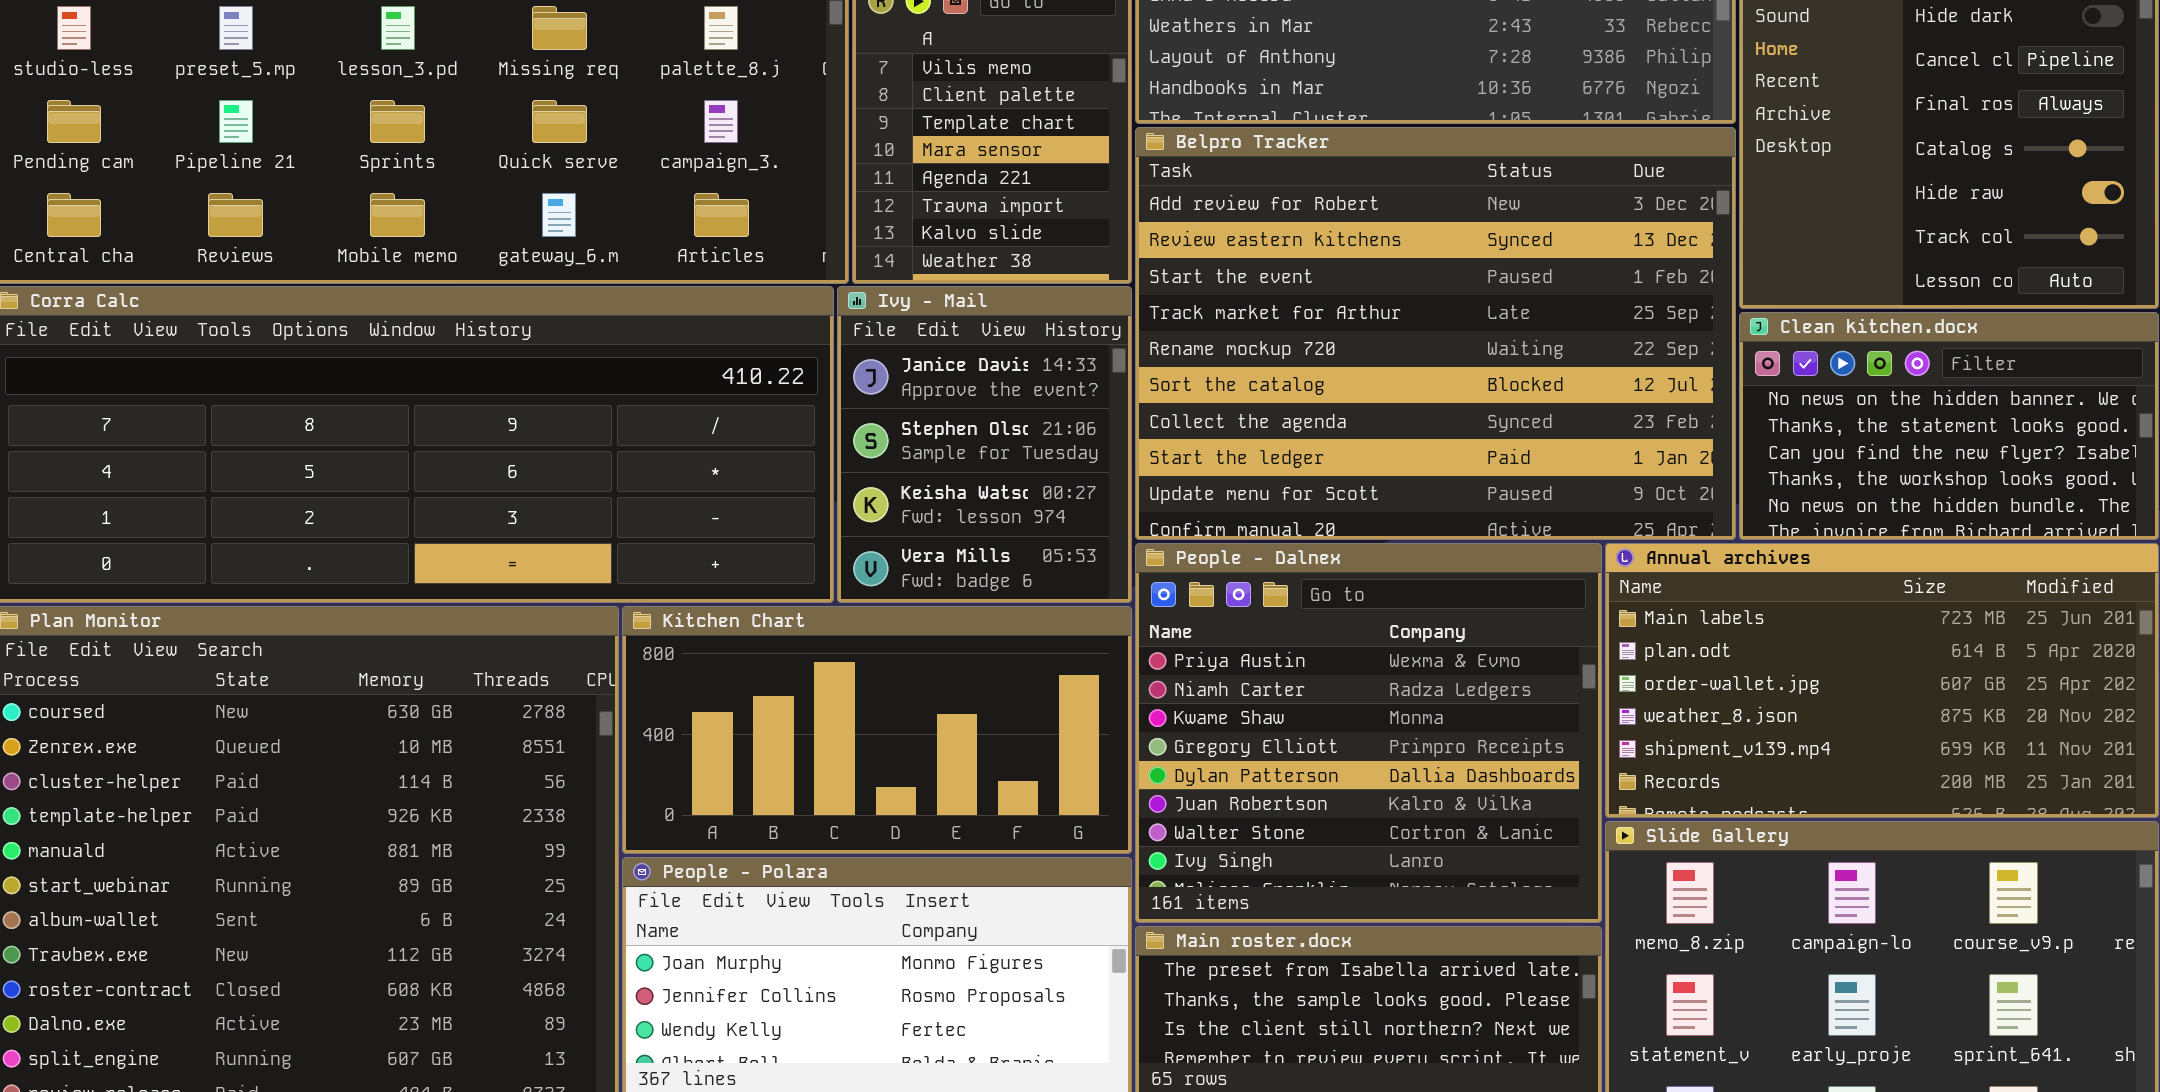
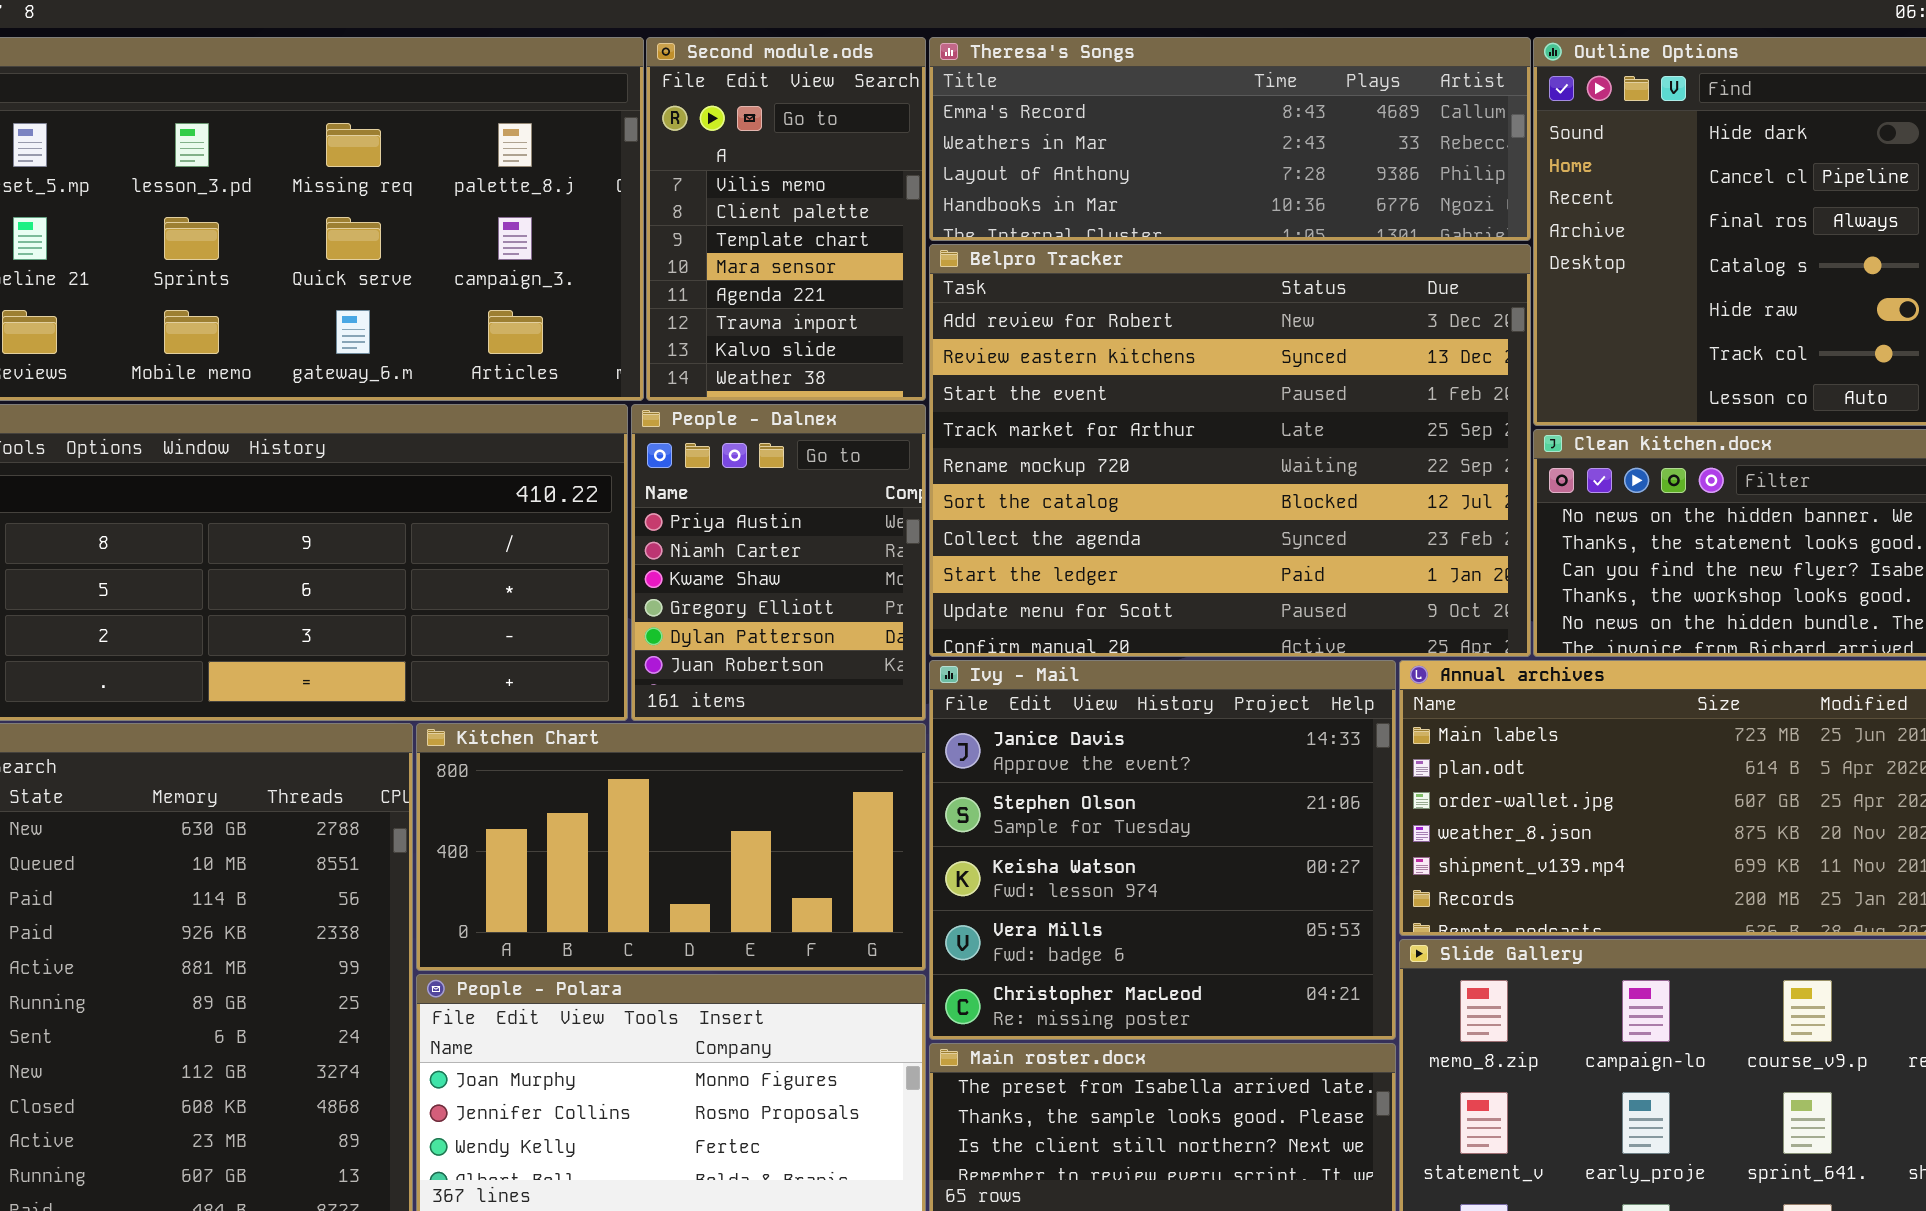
Ivy - Mail: [837,286,1132,603] -> [929,660,1396,1040], moved, resized
People - Dalnex: [1135,543,1602,923] -> [631,404,926,721], moved, resized

